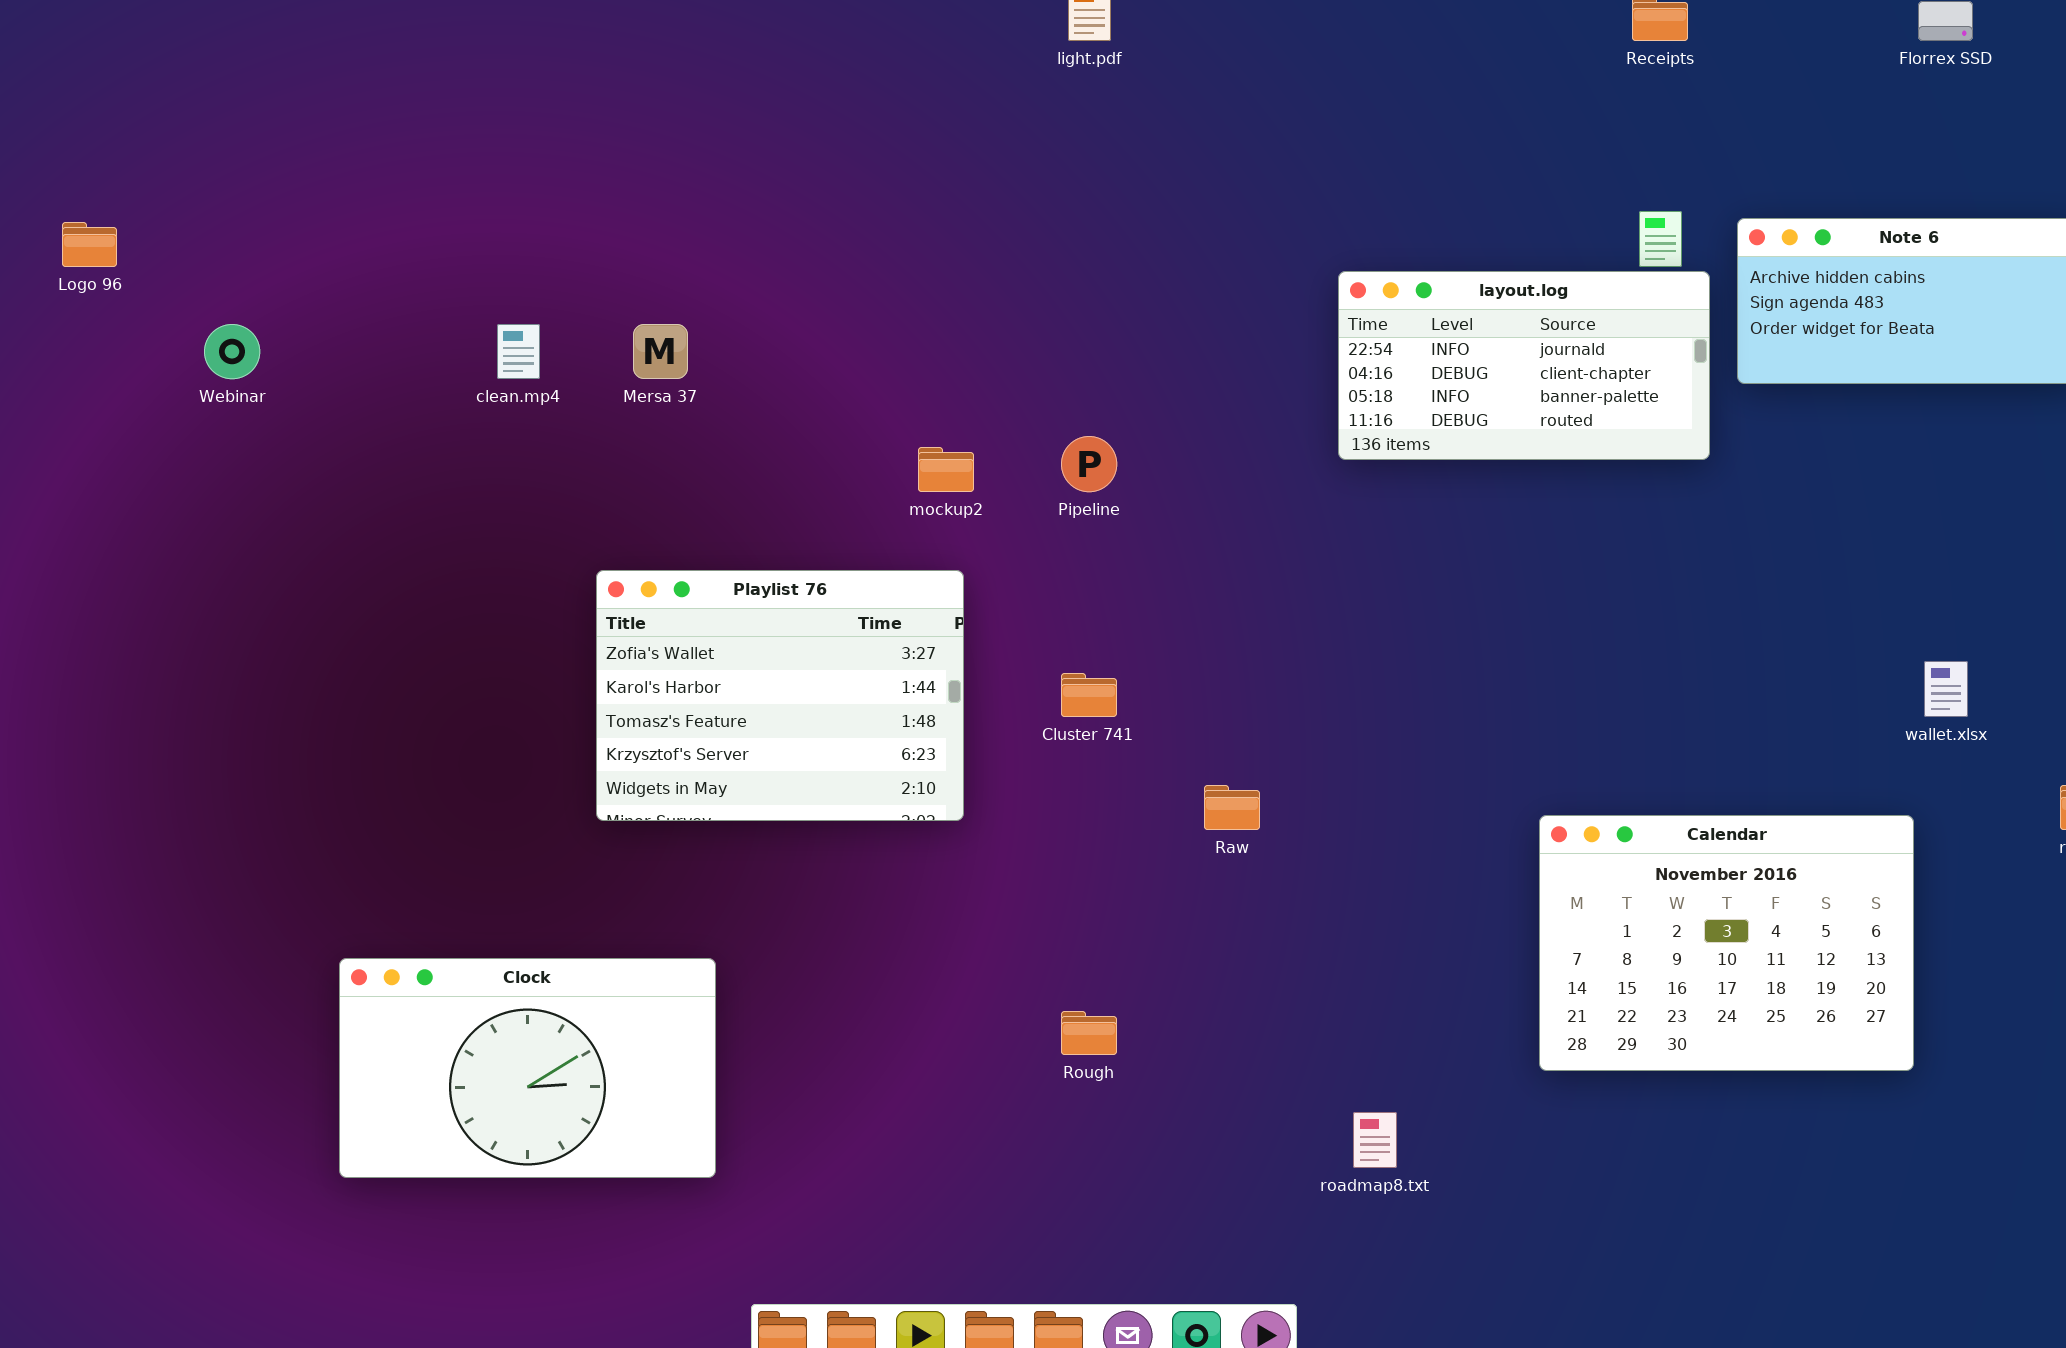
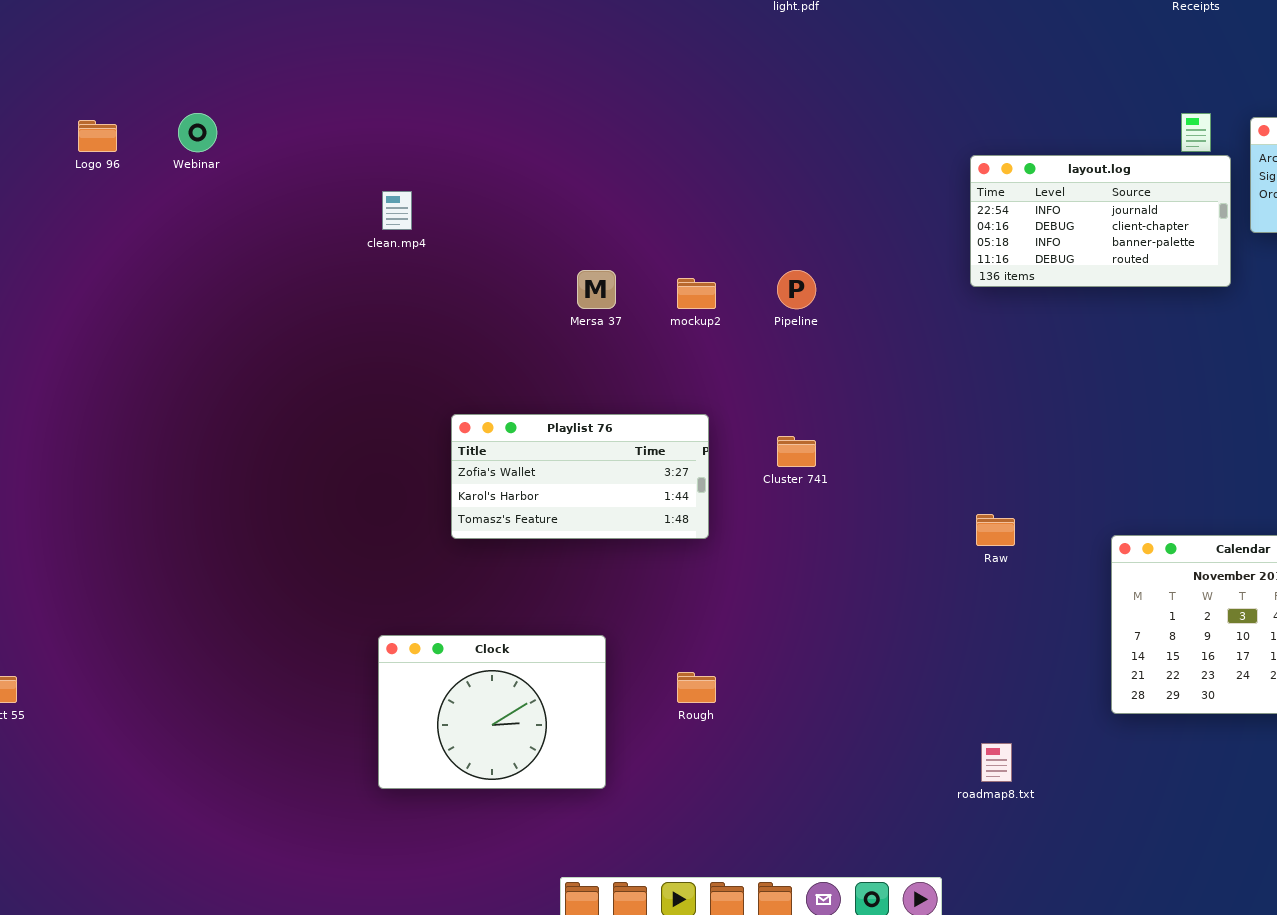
Webinar: [204,324,260,379] -> [178,113,217,152], moved
Mersa 37: [633,324,688,379] -> [577,270,616,309], moved
Playlist 76: [596,570,964,821] -> [451,414,709,539], resized
Raw: [1204,785,1260,830] -> [976,514,1015,546], moved
Clock: [339,958,716,1178] -> [378,635,606,789], moved, resized
Rough: [1061,1011,1117,1055] -> [677,672,716,703], moved

